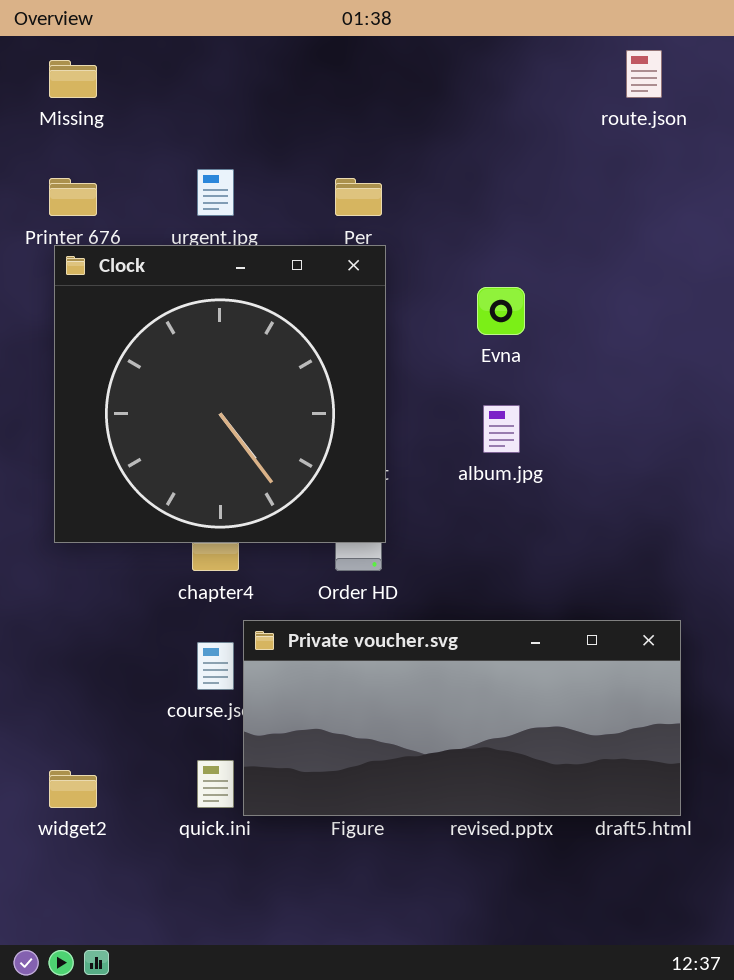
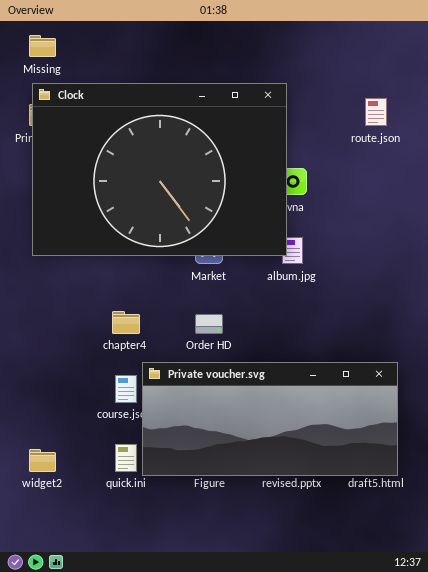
route.json: [626,50,662,98] -> [365,98,387,126], moved
Clock: [54,245,386,543] -> [32,83,287,256], moved, resized

